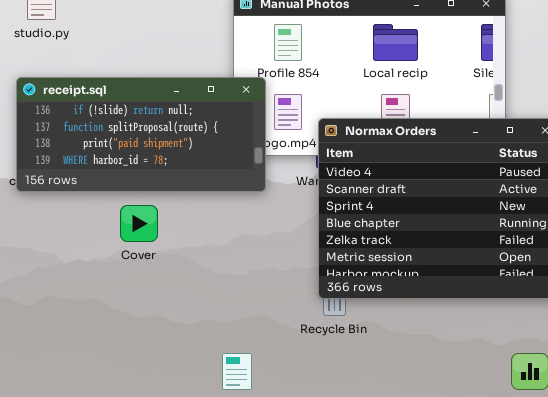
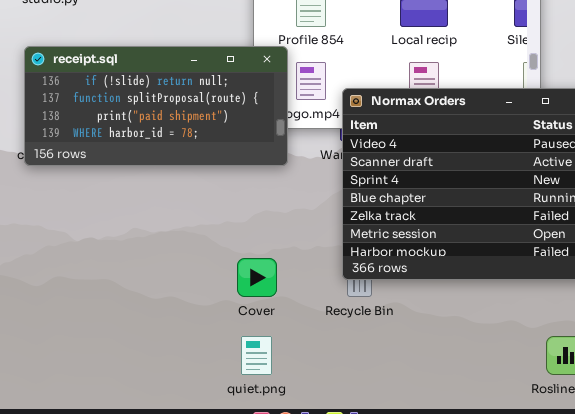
Cover: [120,205,158,242] -> [237,258,277,297], moved

